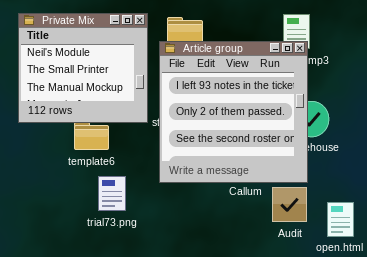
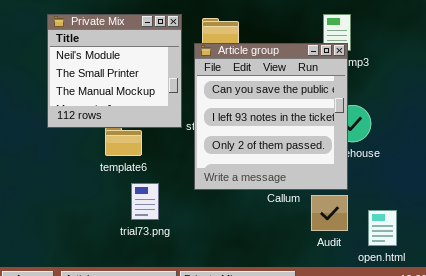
Article group: [159,41,308,183] -> [194,43,348,190], scrolled up 1 row

